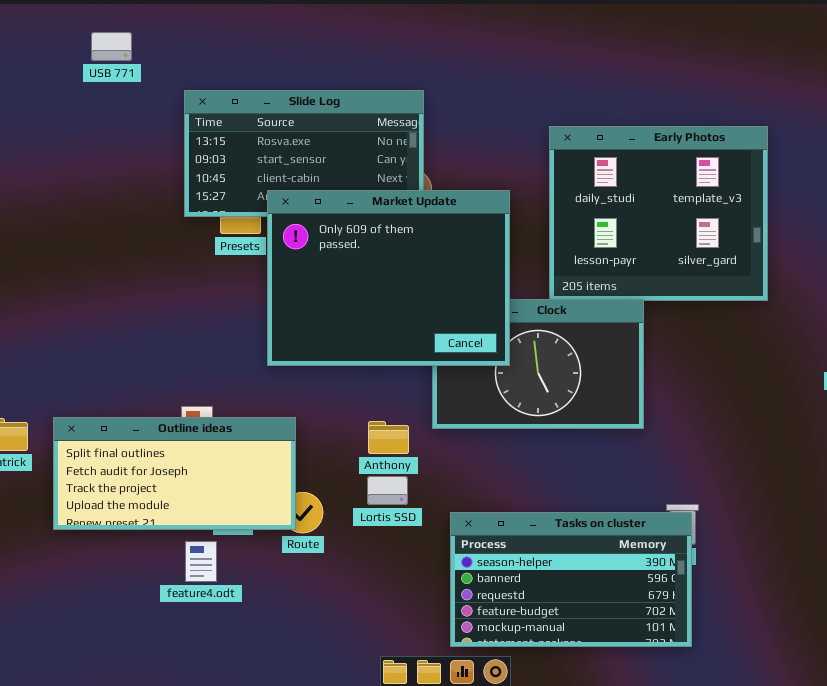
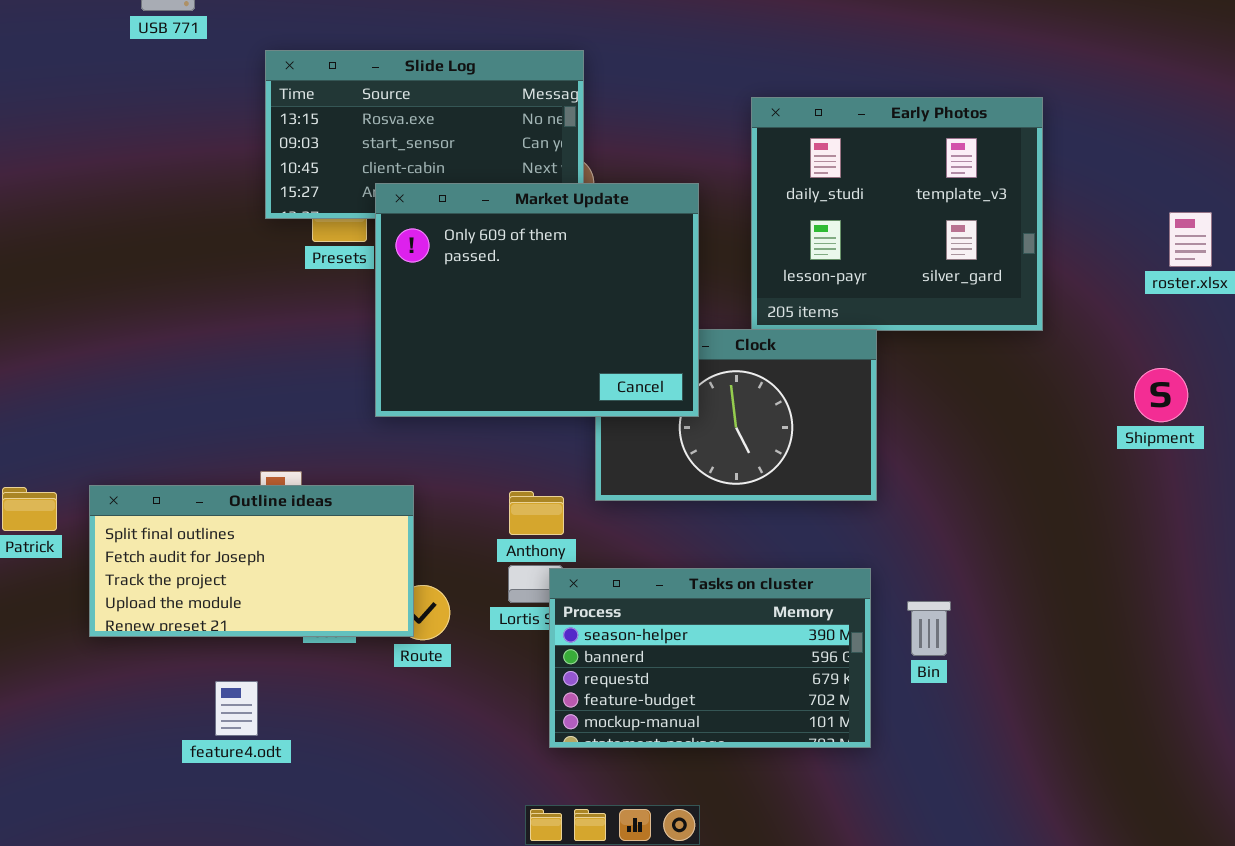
Tasks on cluster: [450,512,692,647] -> [549,568,871,748], moved
feature4.odt: [185,541,217,582] -> [215,681,258,736], moved

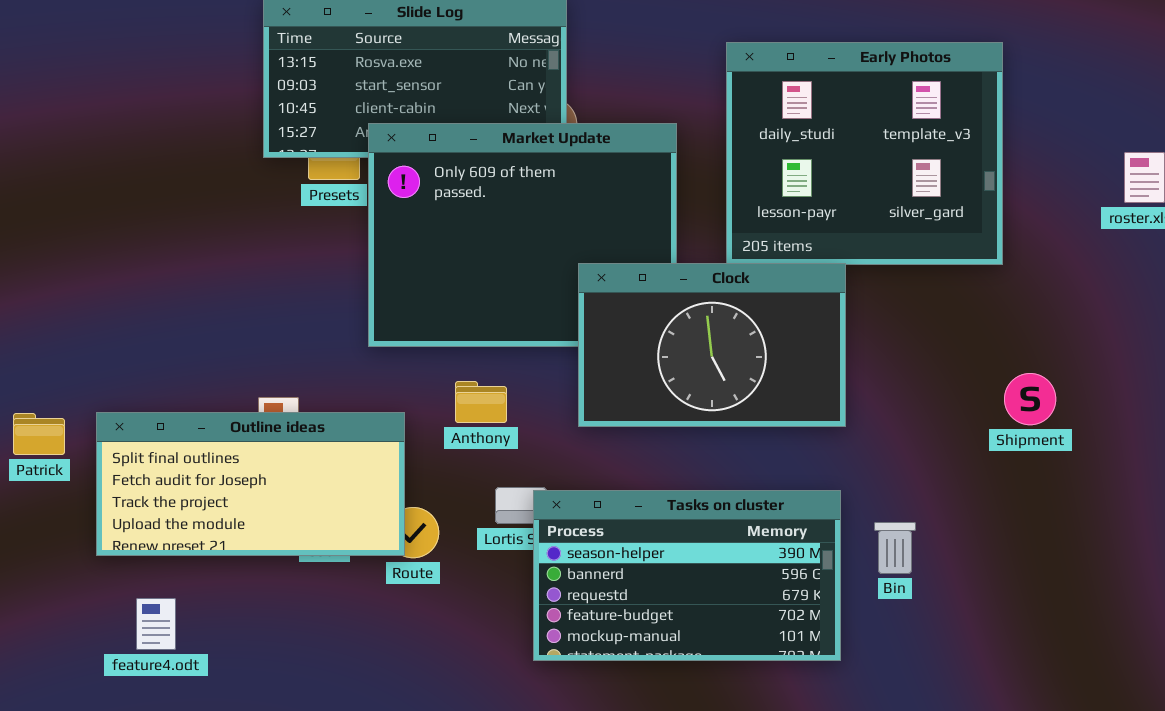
Clock: [595,329,877,501] -> [578,263,846,427], raised
Shipment: [1134,368,1188,422] -> [1004,373,1056,425], moved
Anthony: [509,491,564,535] -> [455,381,507,423], moved
feature4.odt: [215,681,258,736] -> [136,598,176,650], moved

